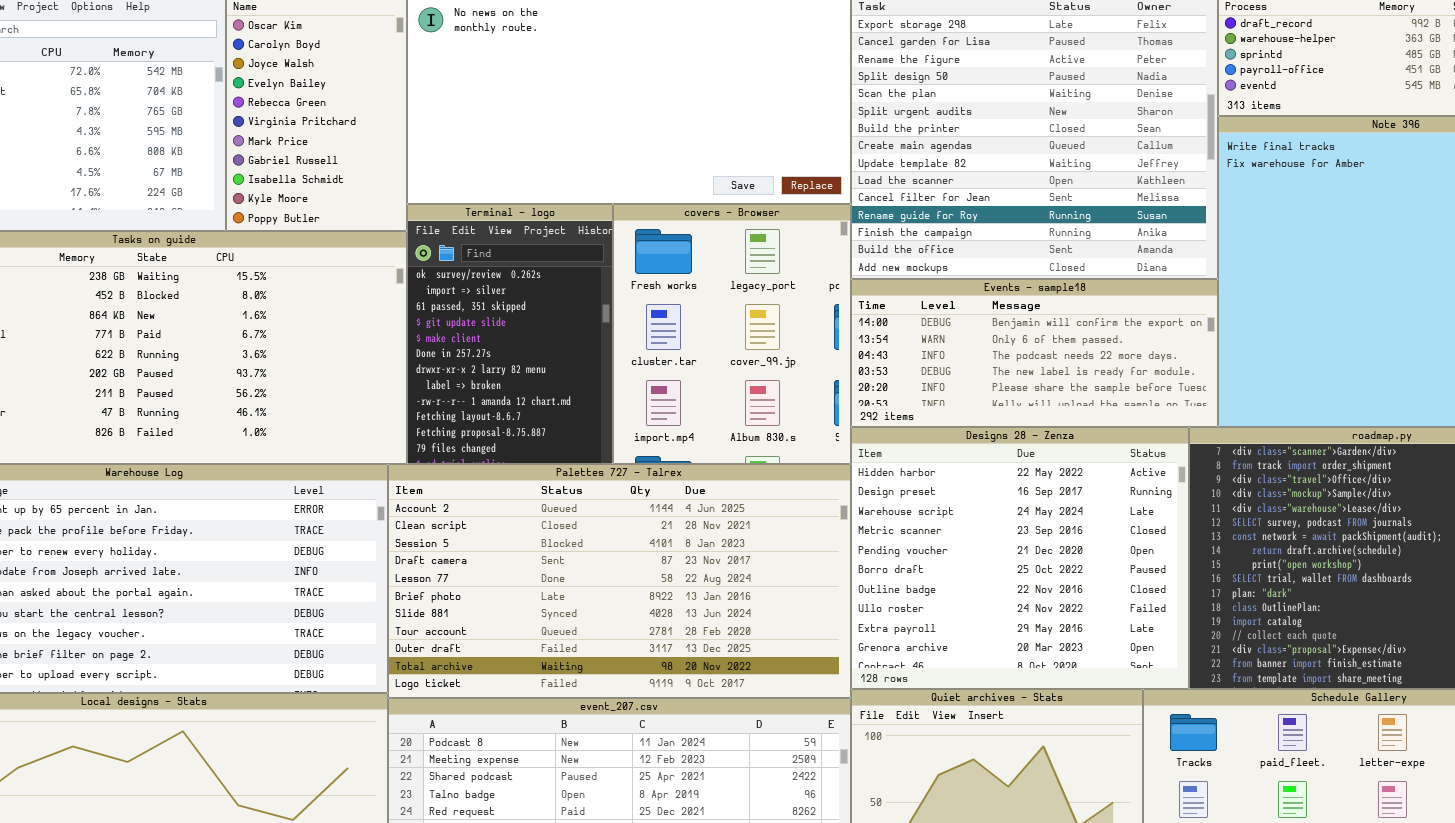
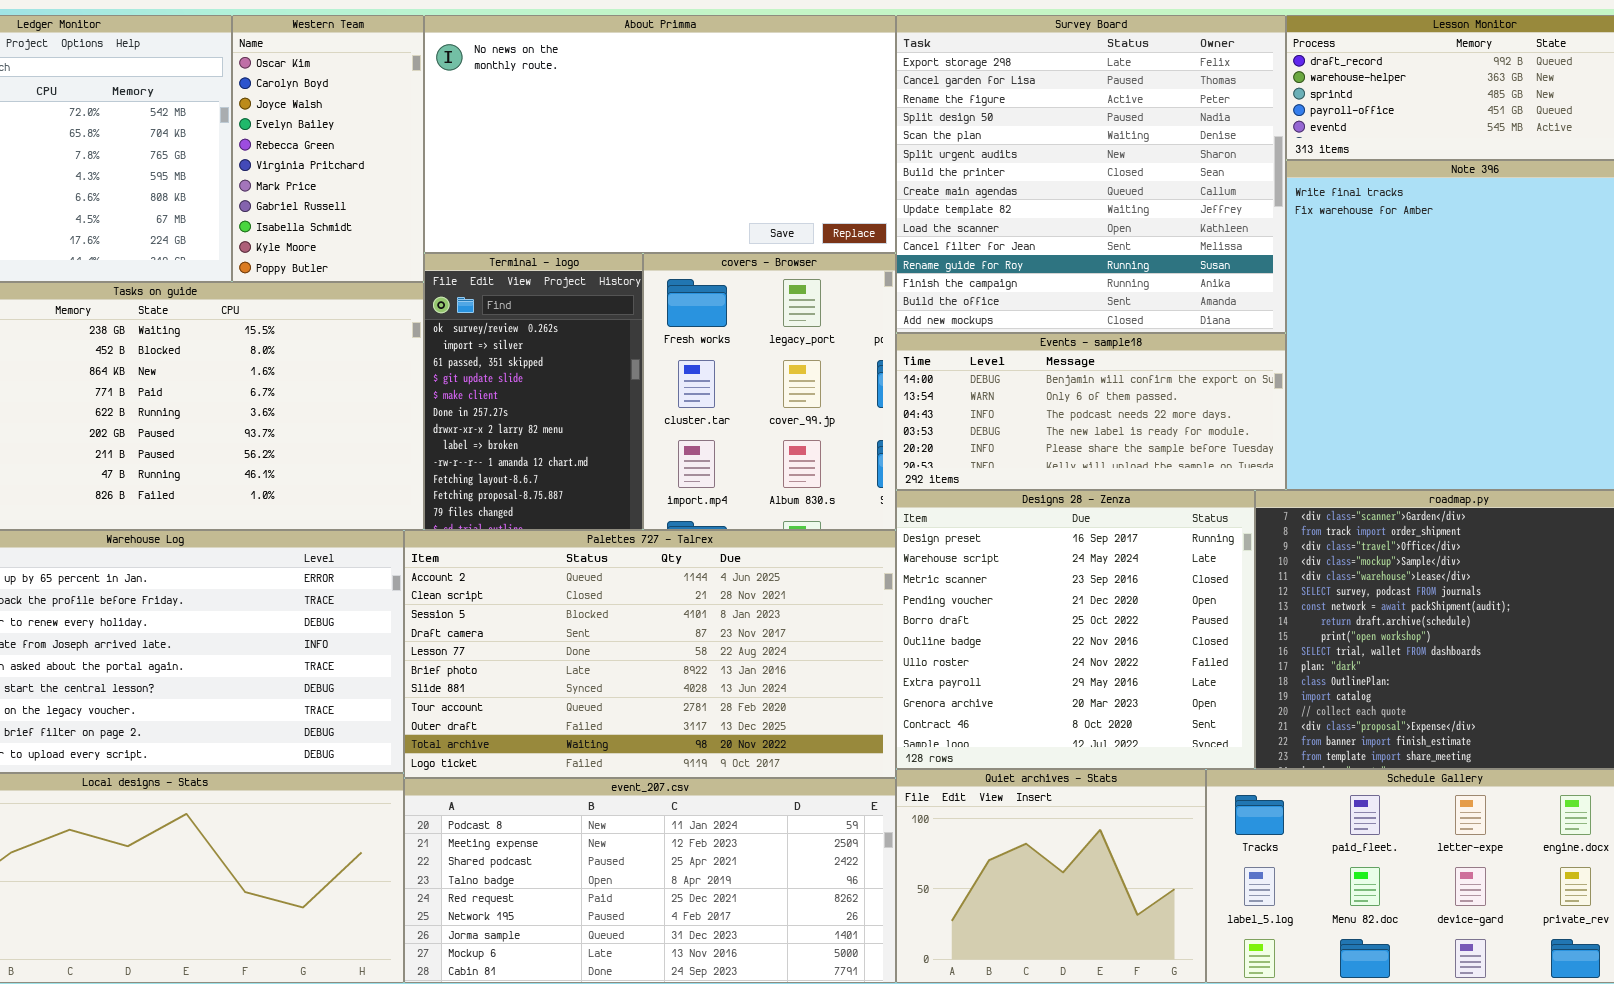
Designs 28 - Zenza: [851,427,1189,689] -> [896,490,1255,769], scrolled down 1 row

